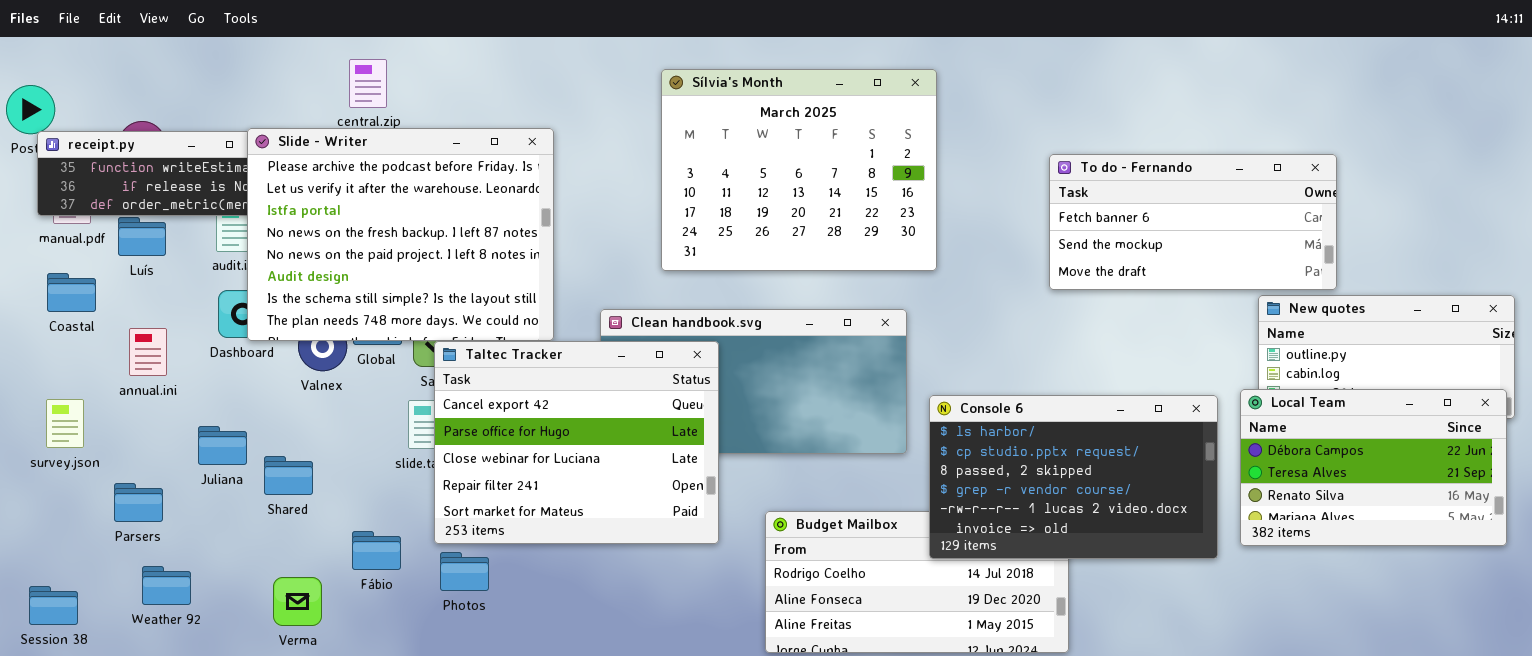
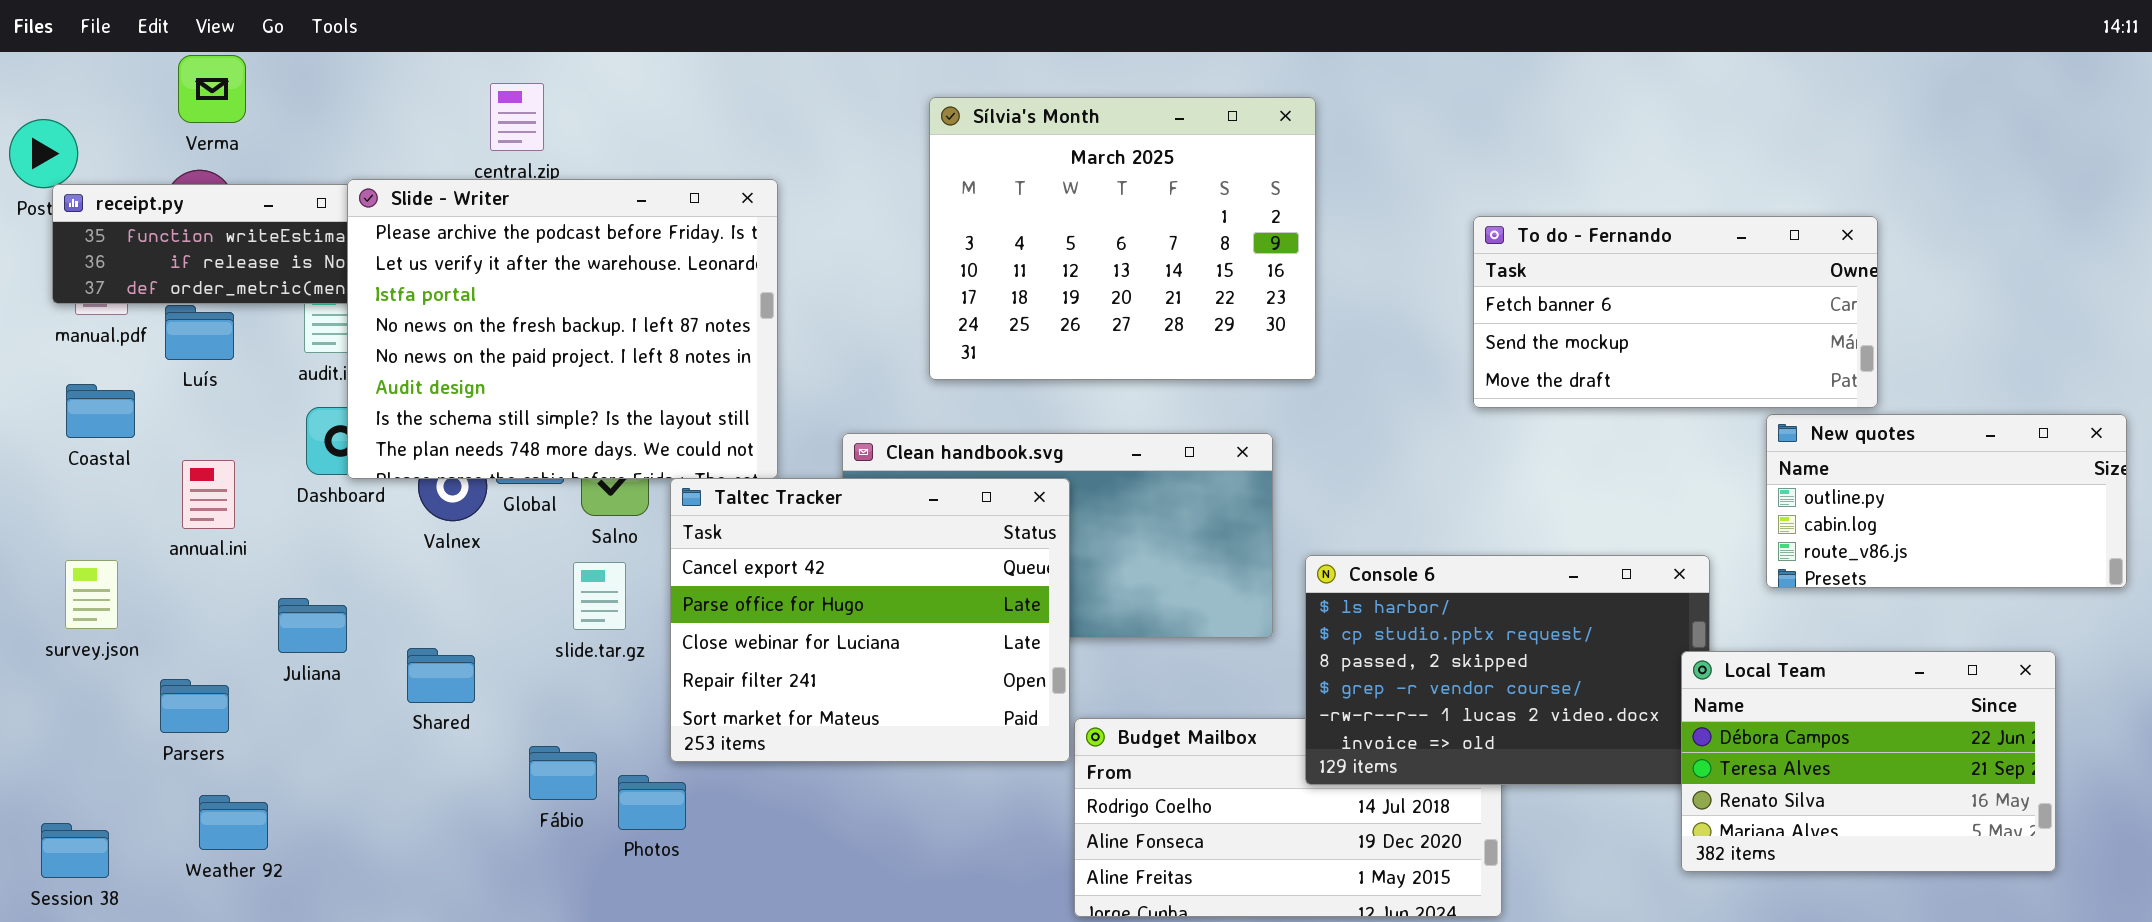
Taltec Tracker: [434,341,719,544] -> [670,478,1070,762], moved
Local Team: [1240,389,1507,546] -> [1681,651,2056,872], moved
Shared: [264,456,313,495] -> [407,648,475,703], moved
Fábio: [352,531,401,570] -> [529,746,597,800], moved
Verma: [273,577,322,626] -> [178,55,246,123], moved

